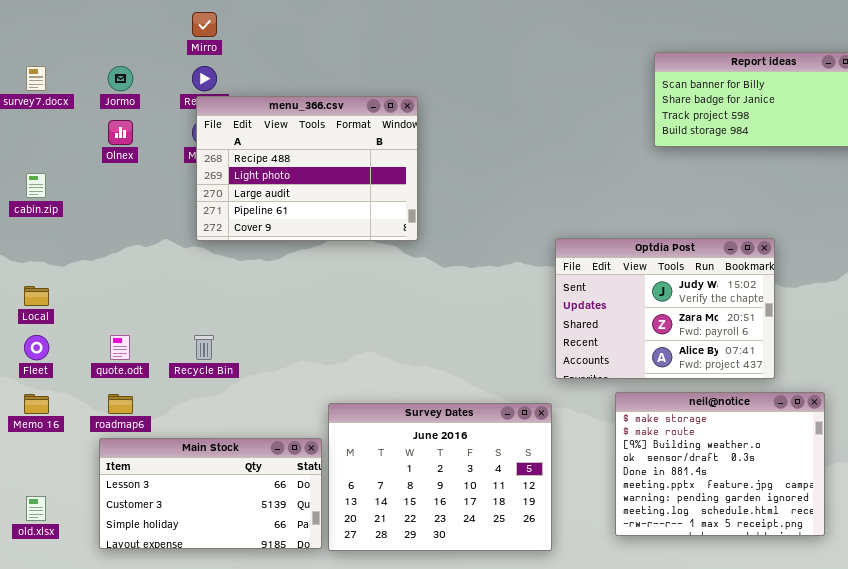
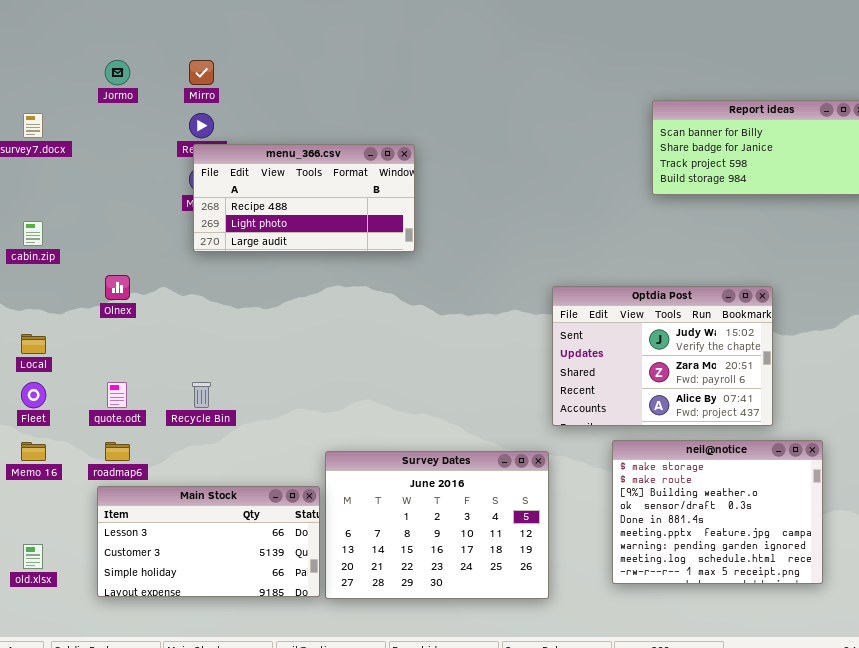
Jormo: [108,66,133,91] -> [105,60,130,85], moved
menu_366.csv: [196,96,418,241] -> [193,144,415,252], resized
Olnex: [108,120,133,145] -> [105,275,130,300], moved

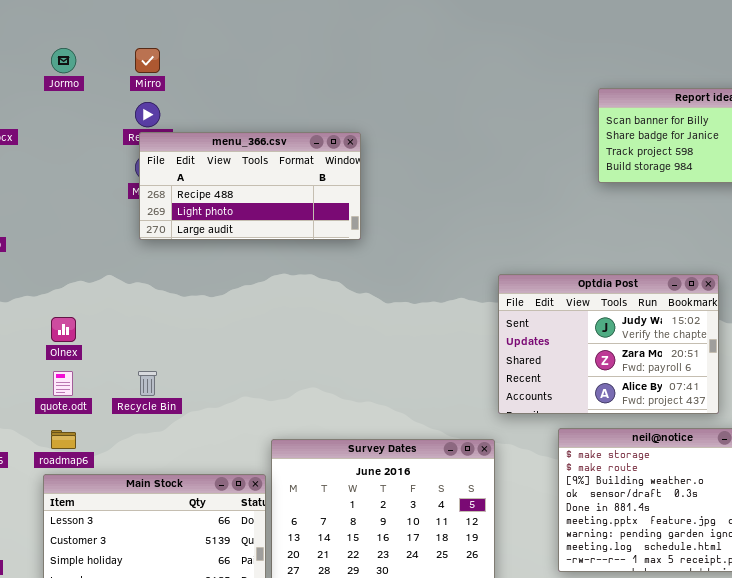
Olnex: [105,275,130,300] -> [51,317,76,342], moved

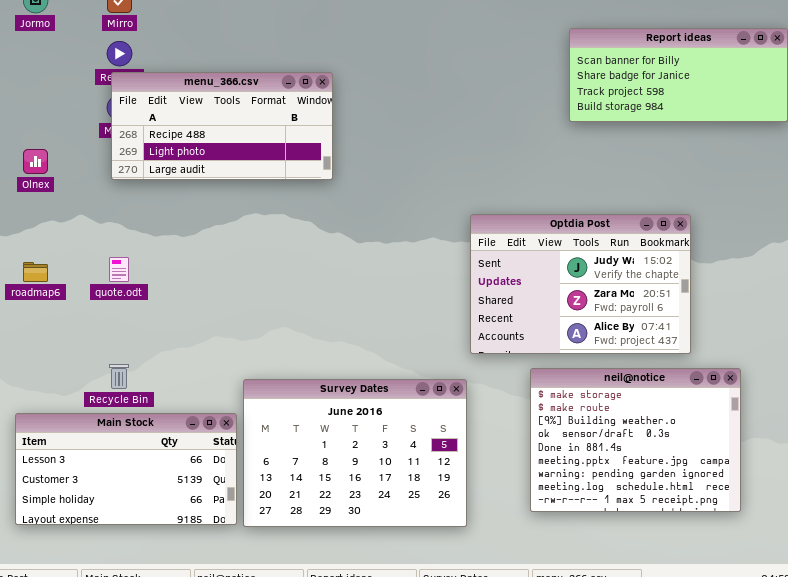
Olnex: [51,317,76,342] -> [23,149,48,174], moved
quote.odt: [53,371,73,396] -> [109,257,129,282], moved
Recycle Bin: [138,371,157,396] -> [109,364,129,389], moved
roadmap6: [51,430,76,449] -> [23,262,48,282], moved

